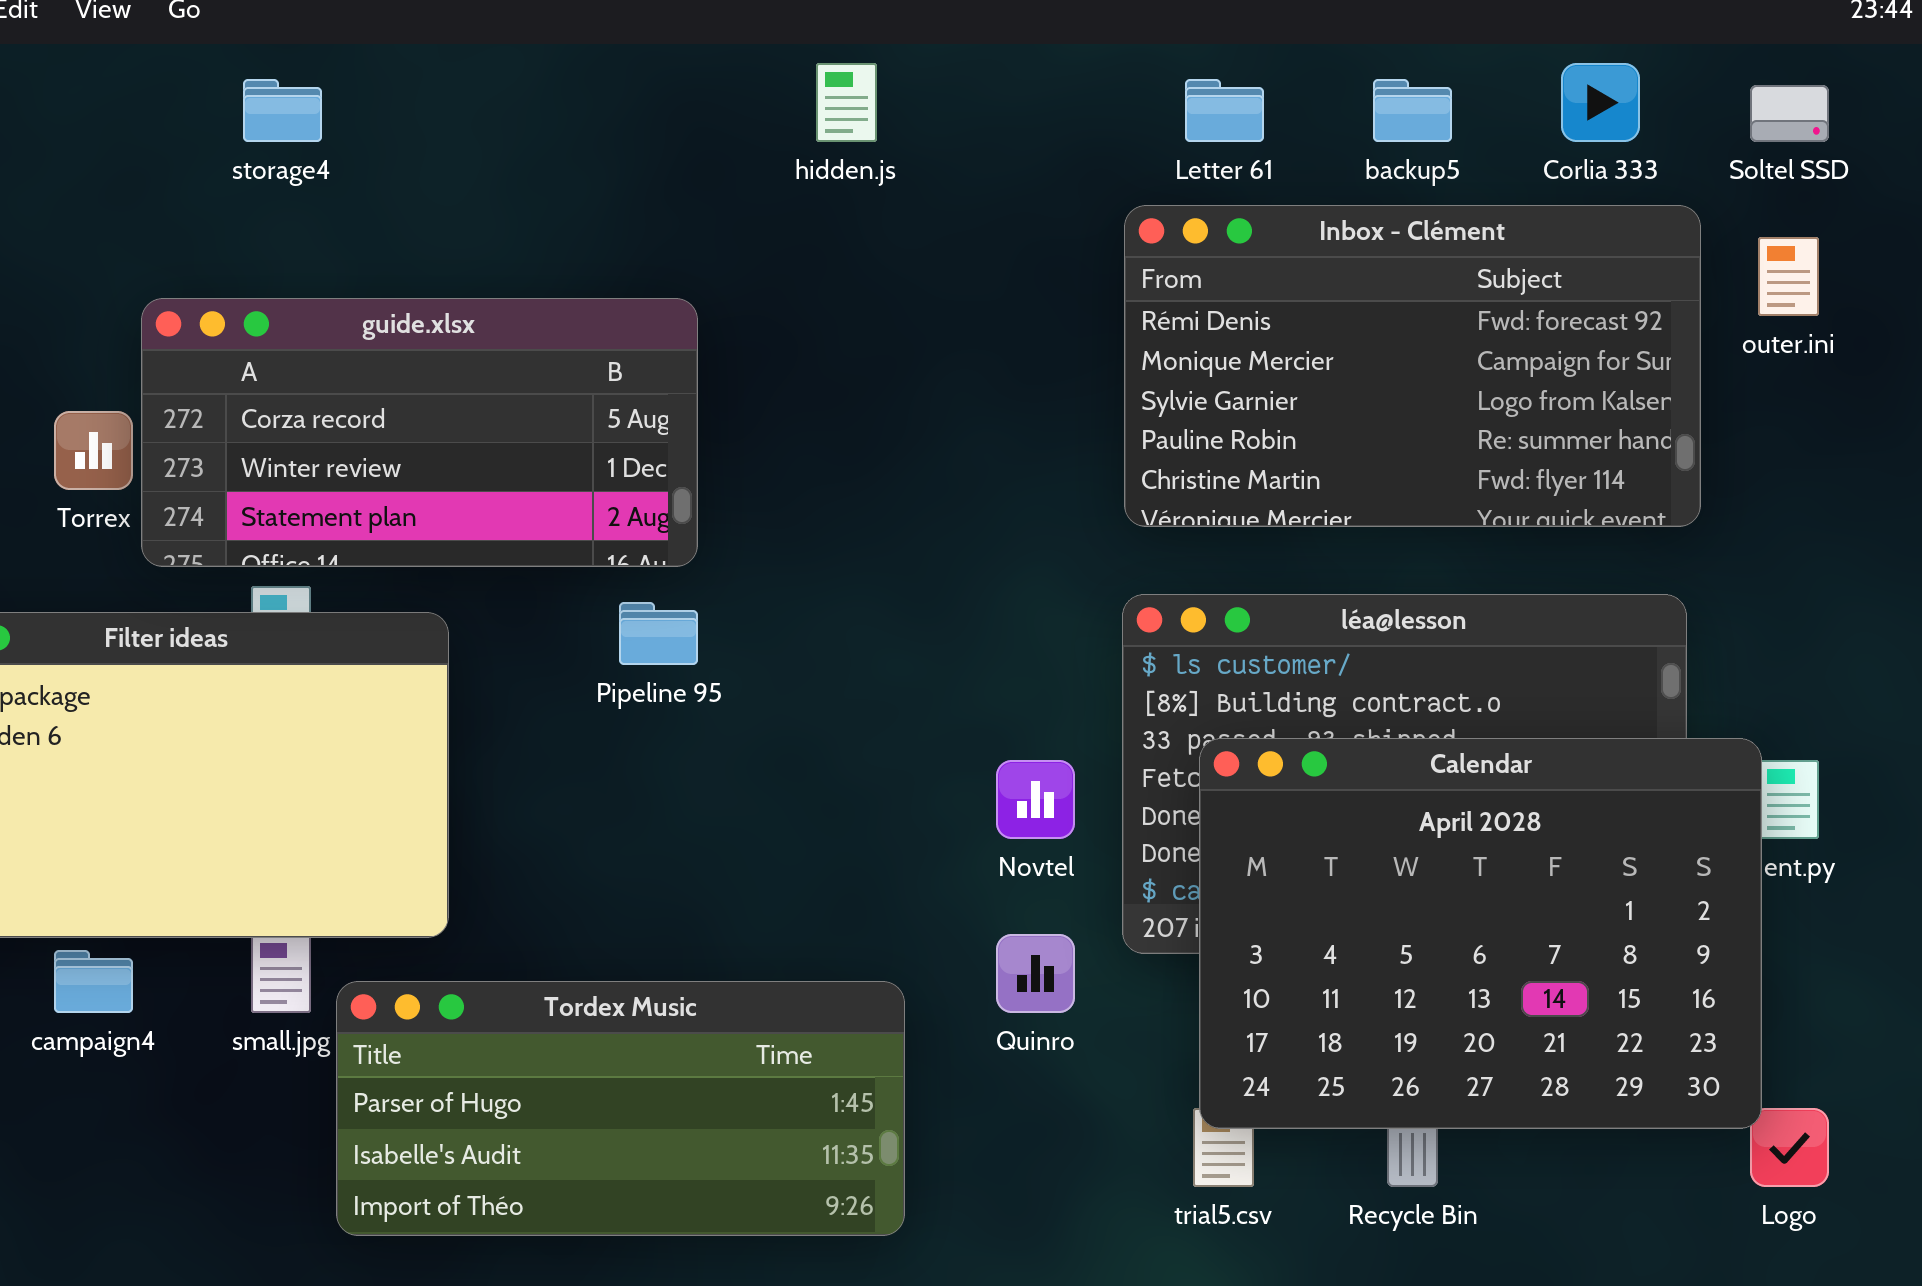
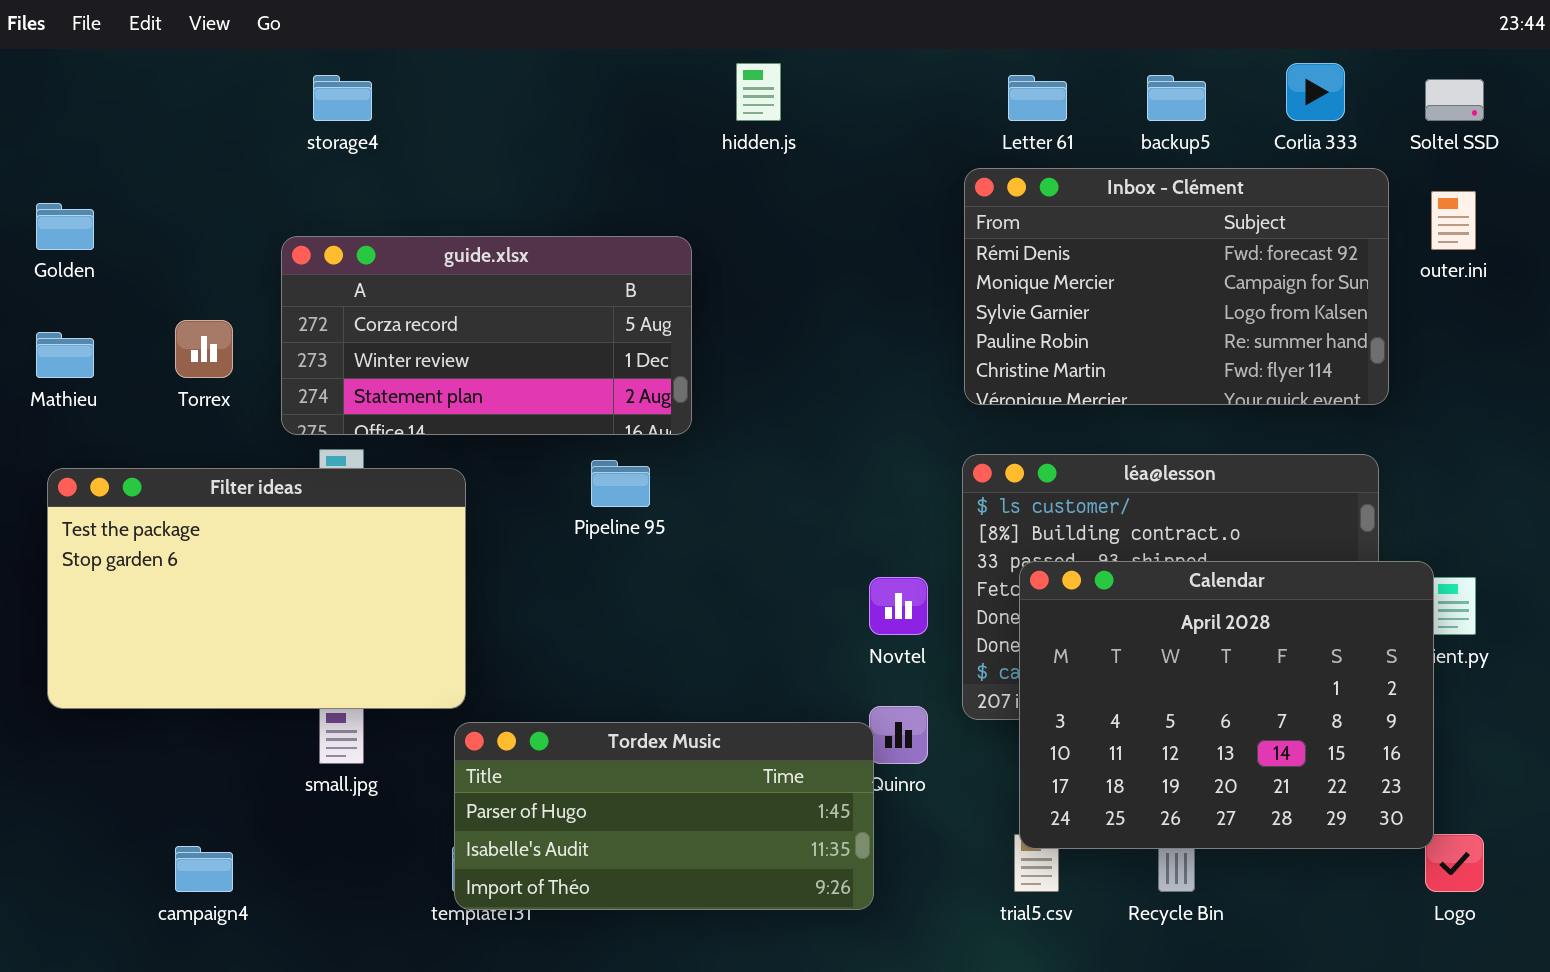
guide.xlsx: [141,298,698,567] -> [281,236,692,435], moved
campaign4: [54,950,133,1013] -> [175,846,233,892], moved
Tordex Music: [336,981,905,1236] -> [454,722,874,910], moved

